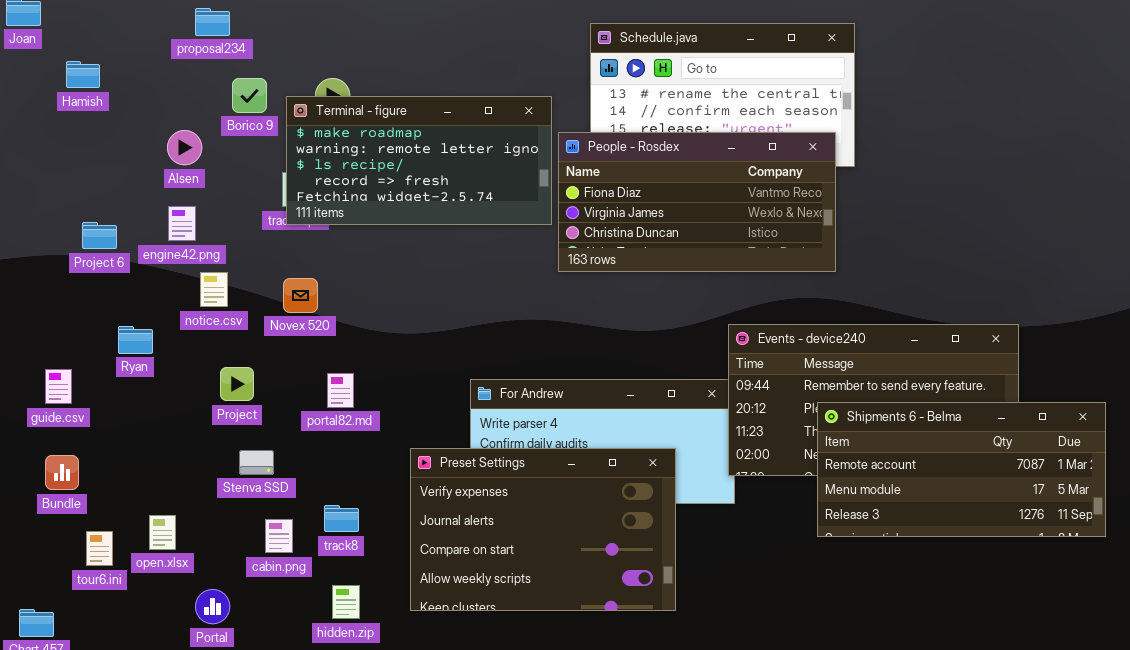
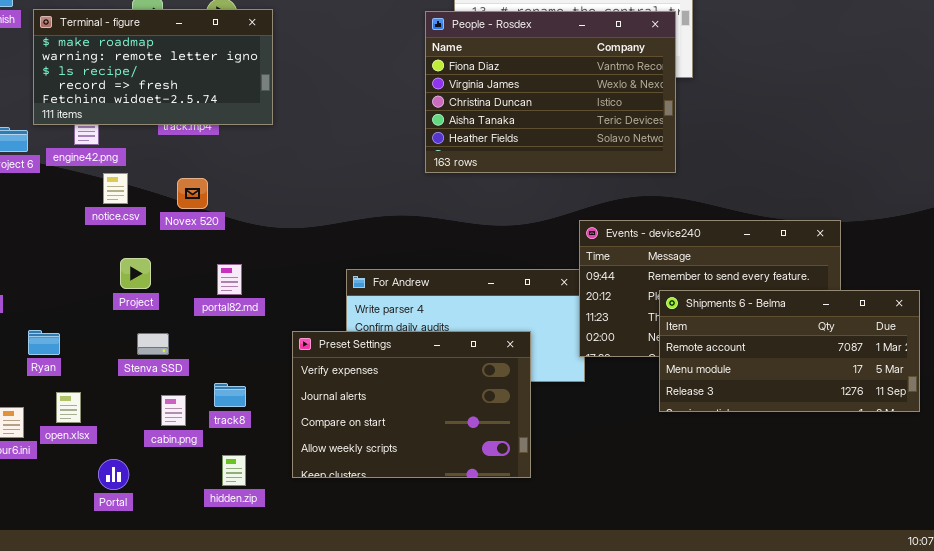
Terminal - figure: [286,96,552,225] -> [33,9,273,125], moved
People - Rosdex: [558,132,836,272] -> [425,11,676,173], resized
Ryan: [118,326,153,354] -> [28,330,60,355], moved

